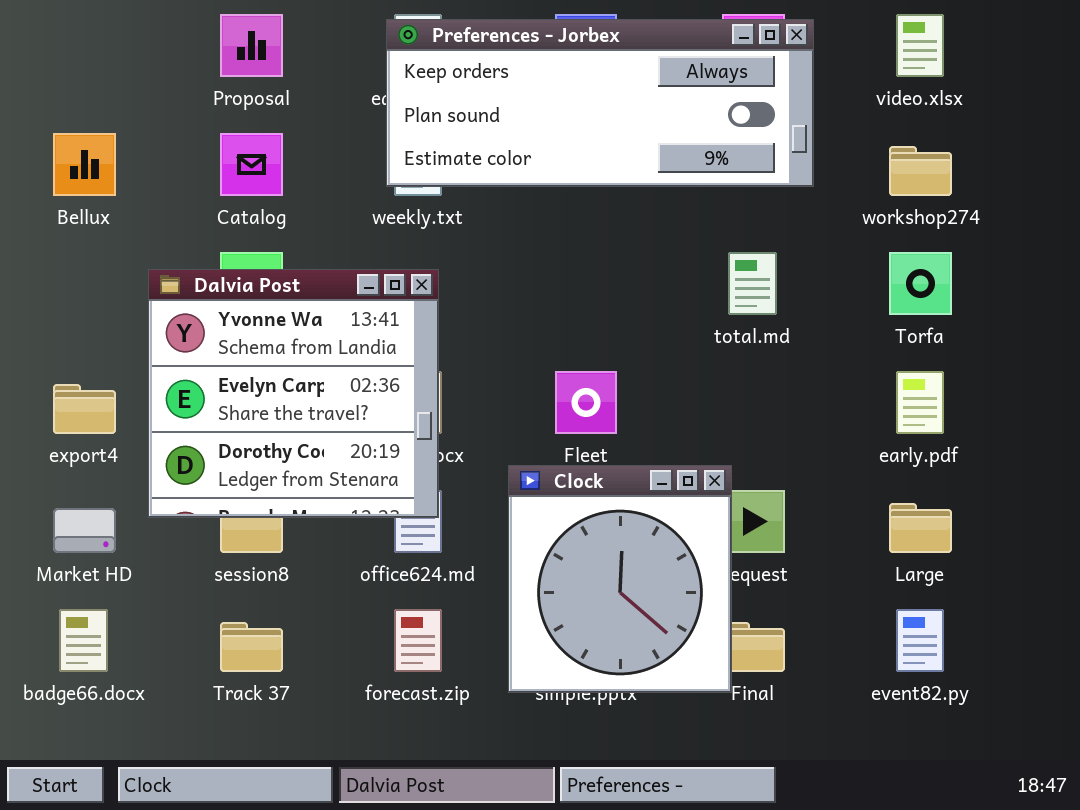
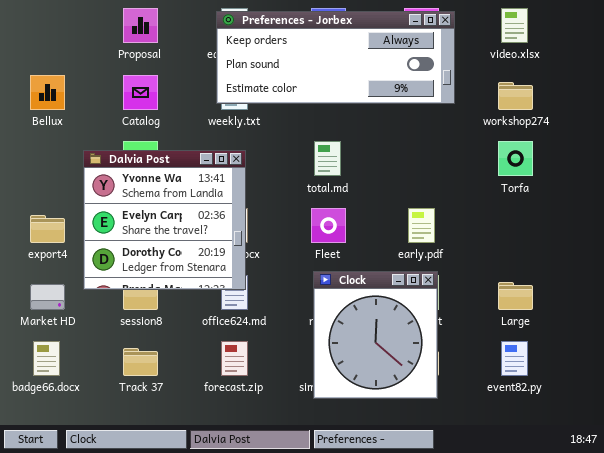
total.md: [728,252,777,315] -> [314,141,341,176], moved
early.pdf: [896,371,944,434] -> [408,208,435,243], moved
Clock: [508,465,732,693] -> [313,271,438,399], moved

